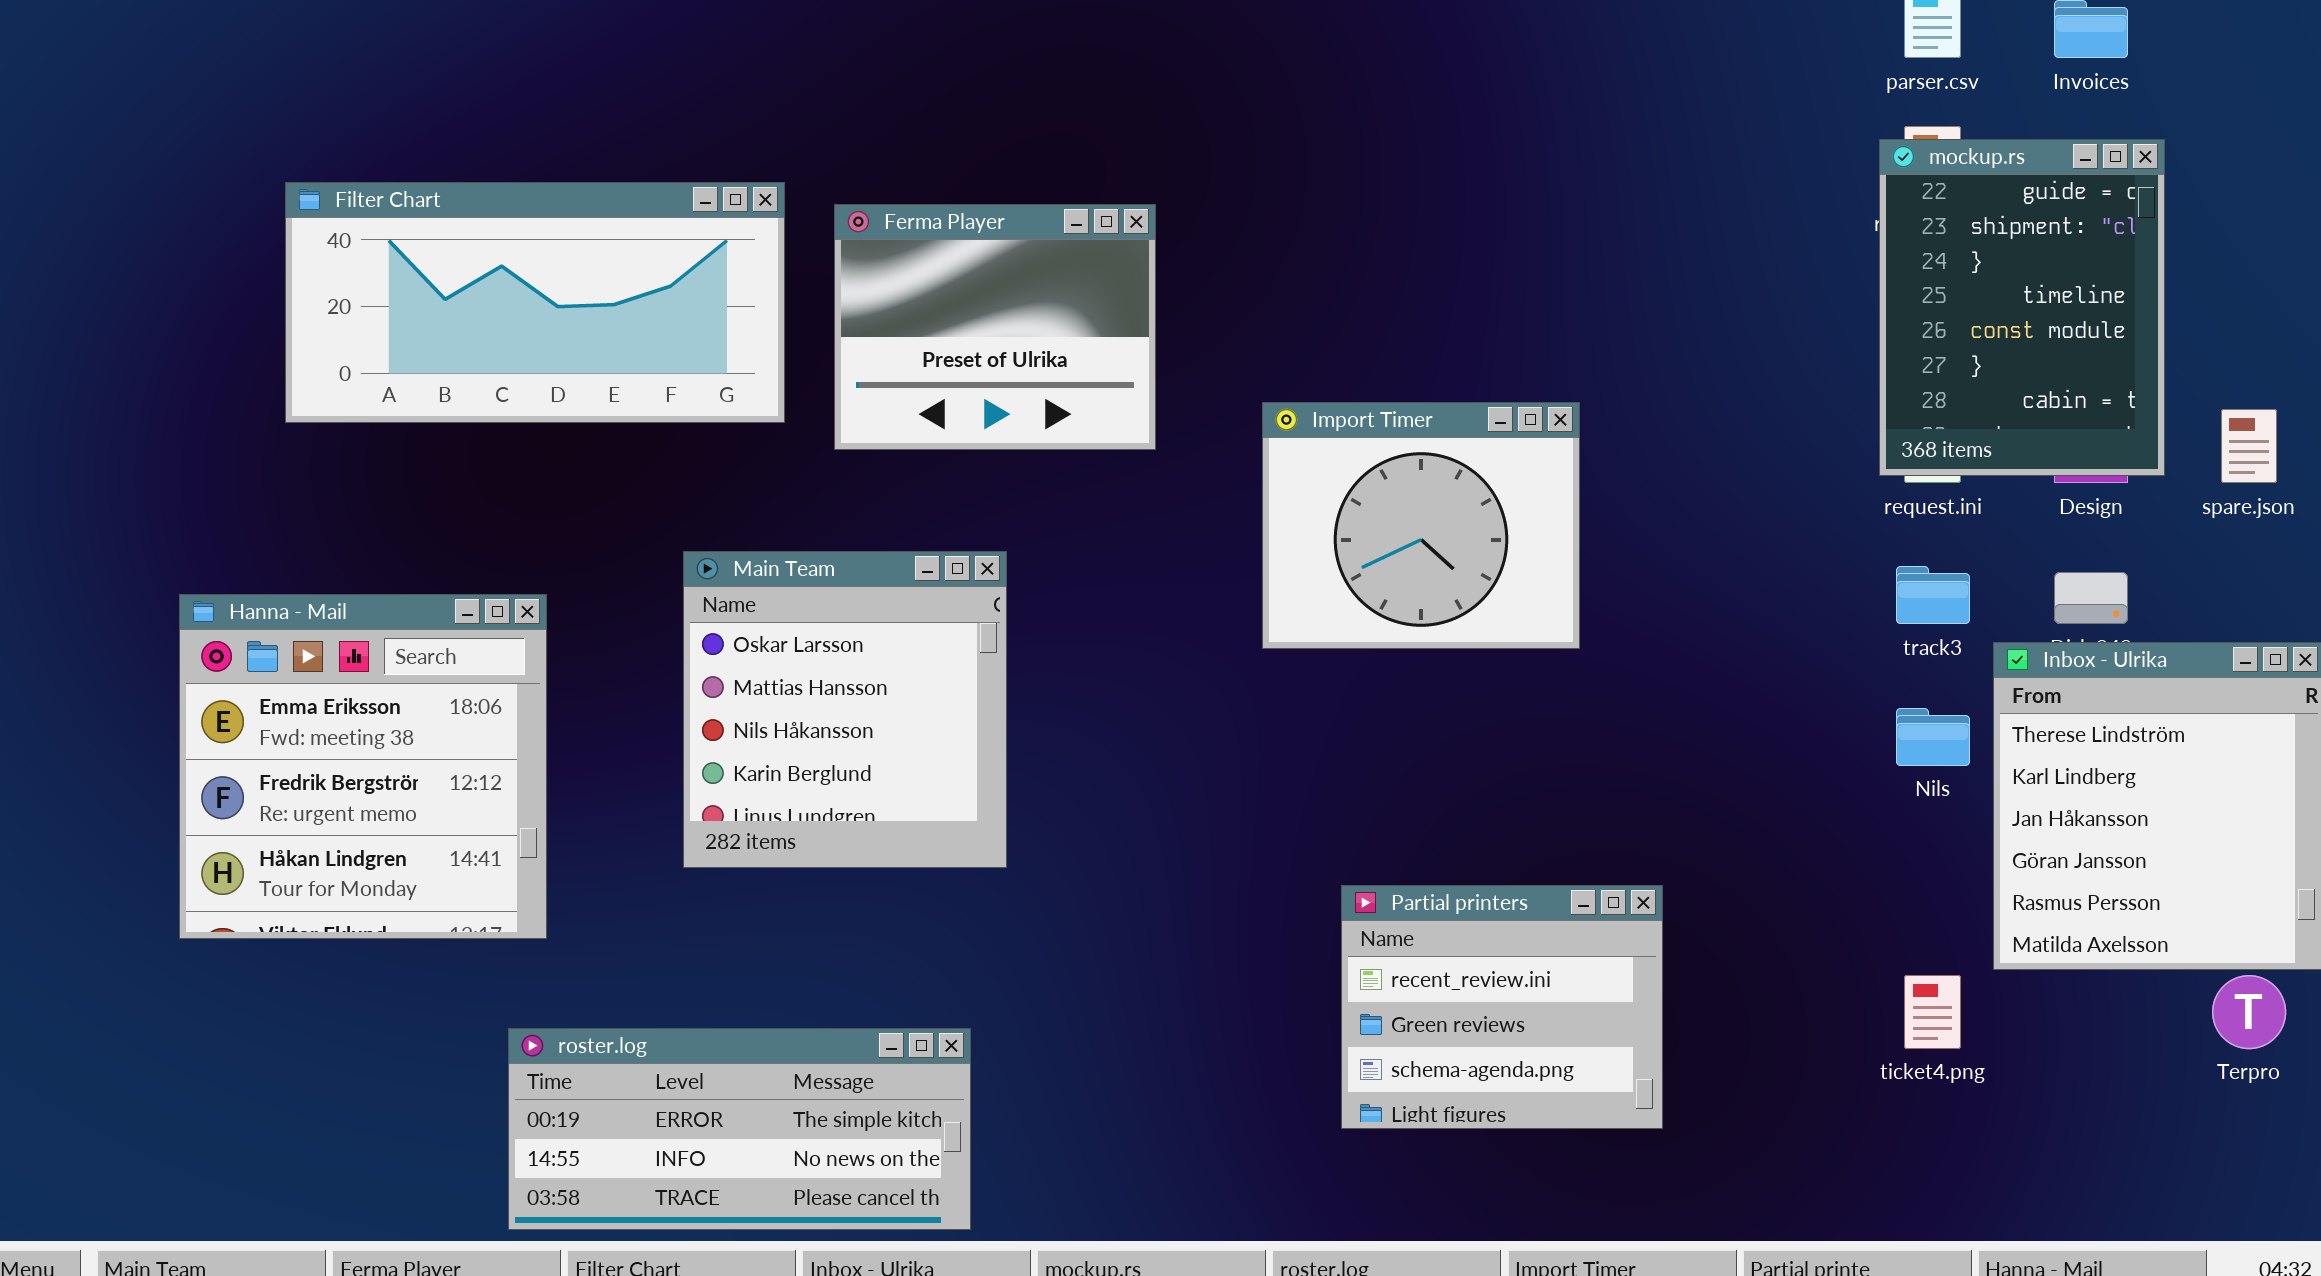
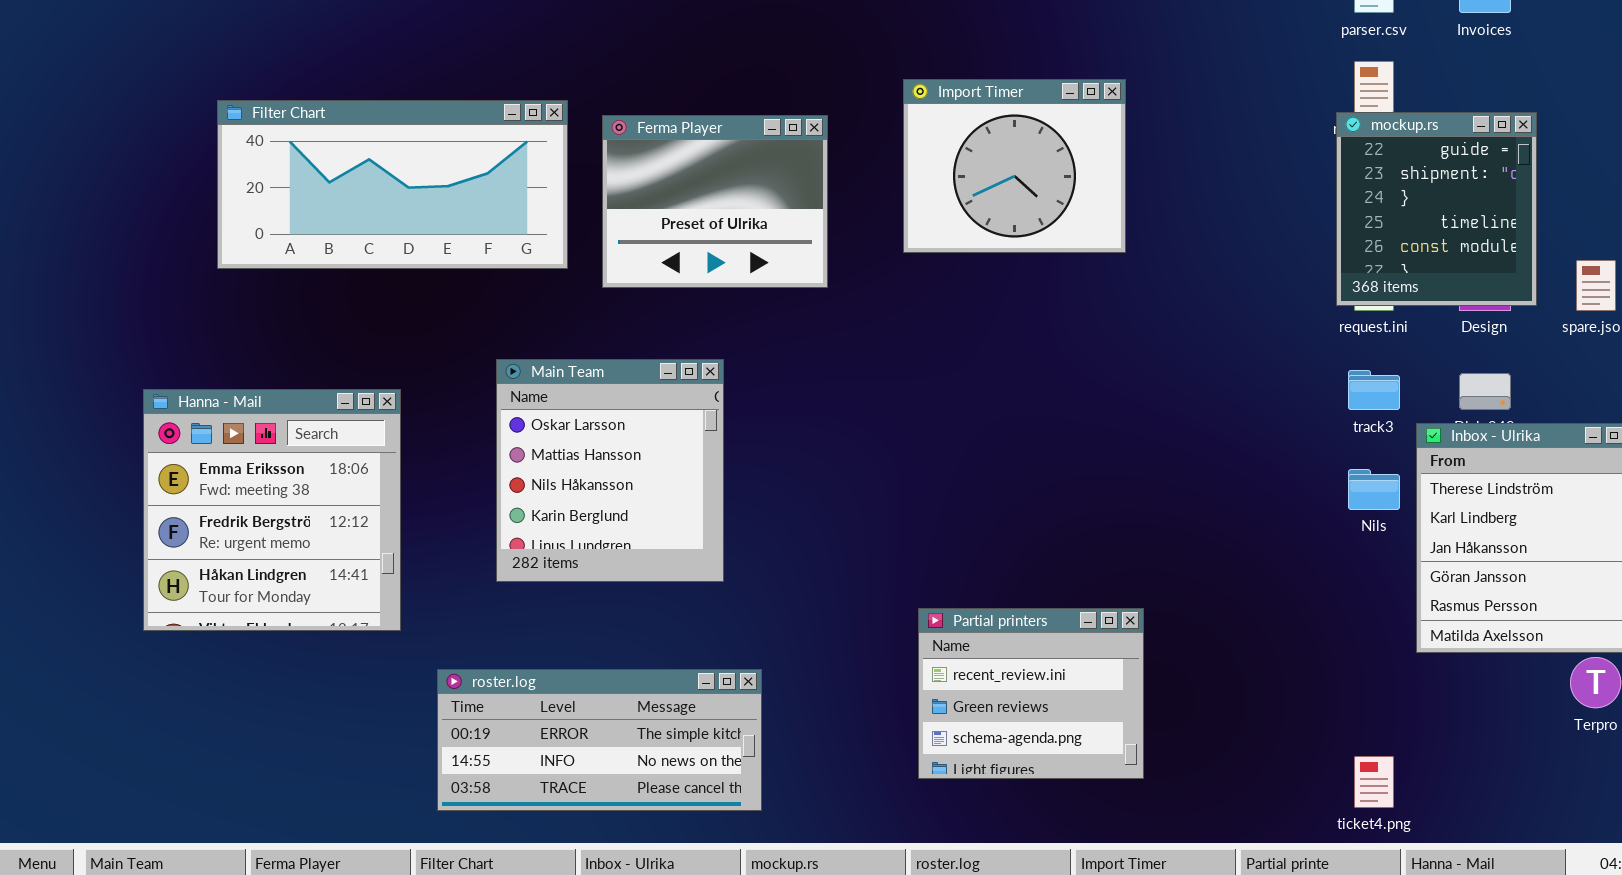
mockup.rs: [1879,139,2165,476] -> [1336,112,1537,306], resized
Import Timer: [1262,402,1580,649] -> [903,79,1126,253], moved
Partial printers: [1341,885,1663,1129] -> [918,608,1144,779], moved
ticket4.png: [1904,975,1961,1049] -> [1354,756,1394,808], moved
roster.log: [508,1028,971,1230] -> [437,669,762,811], moved

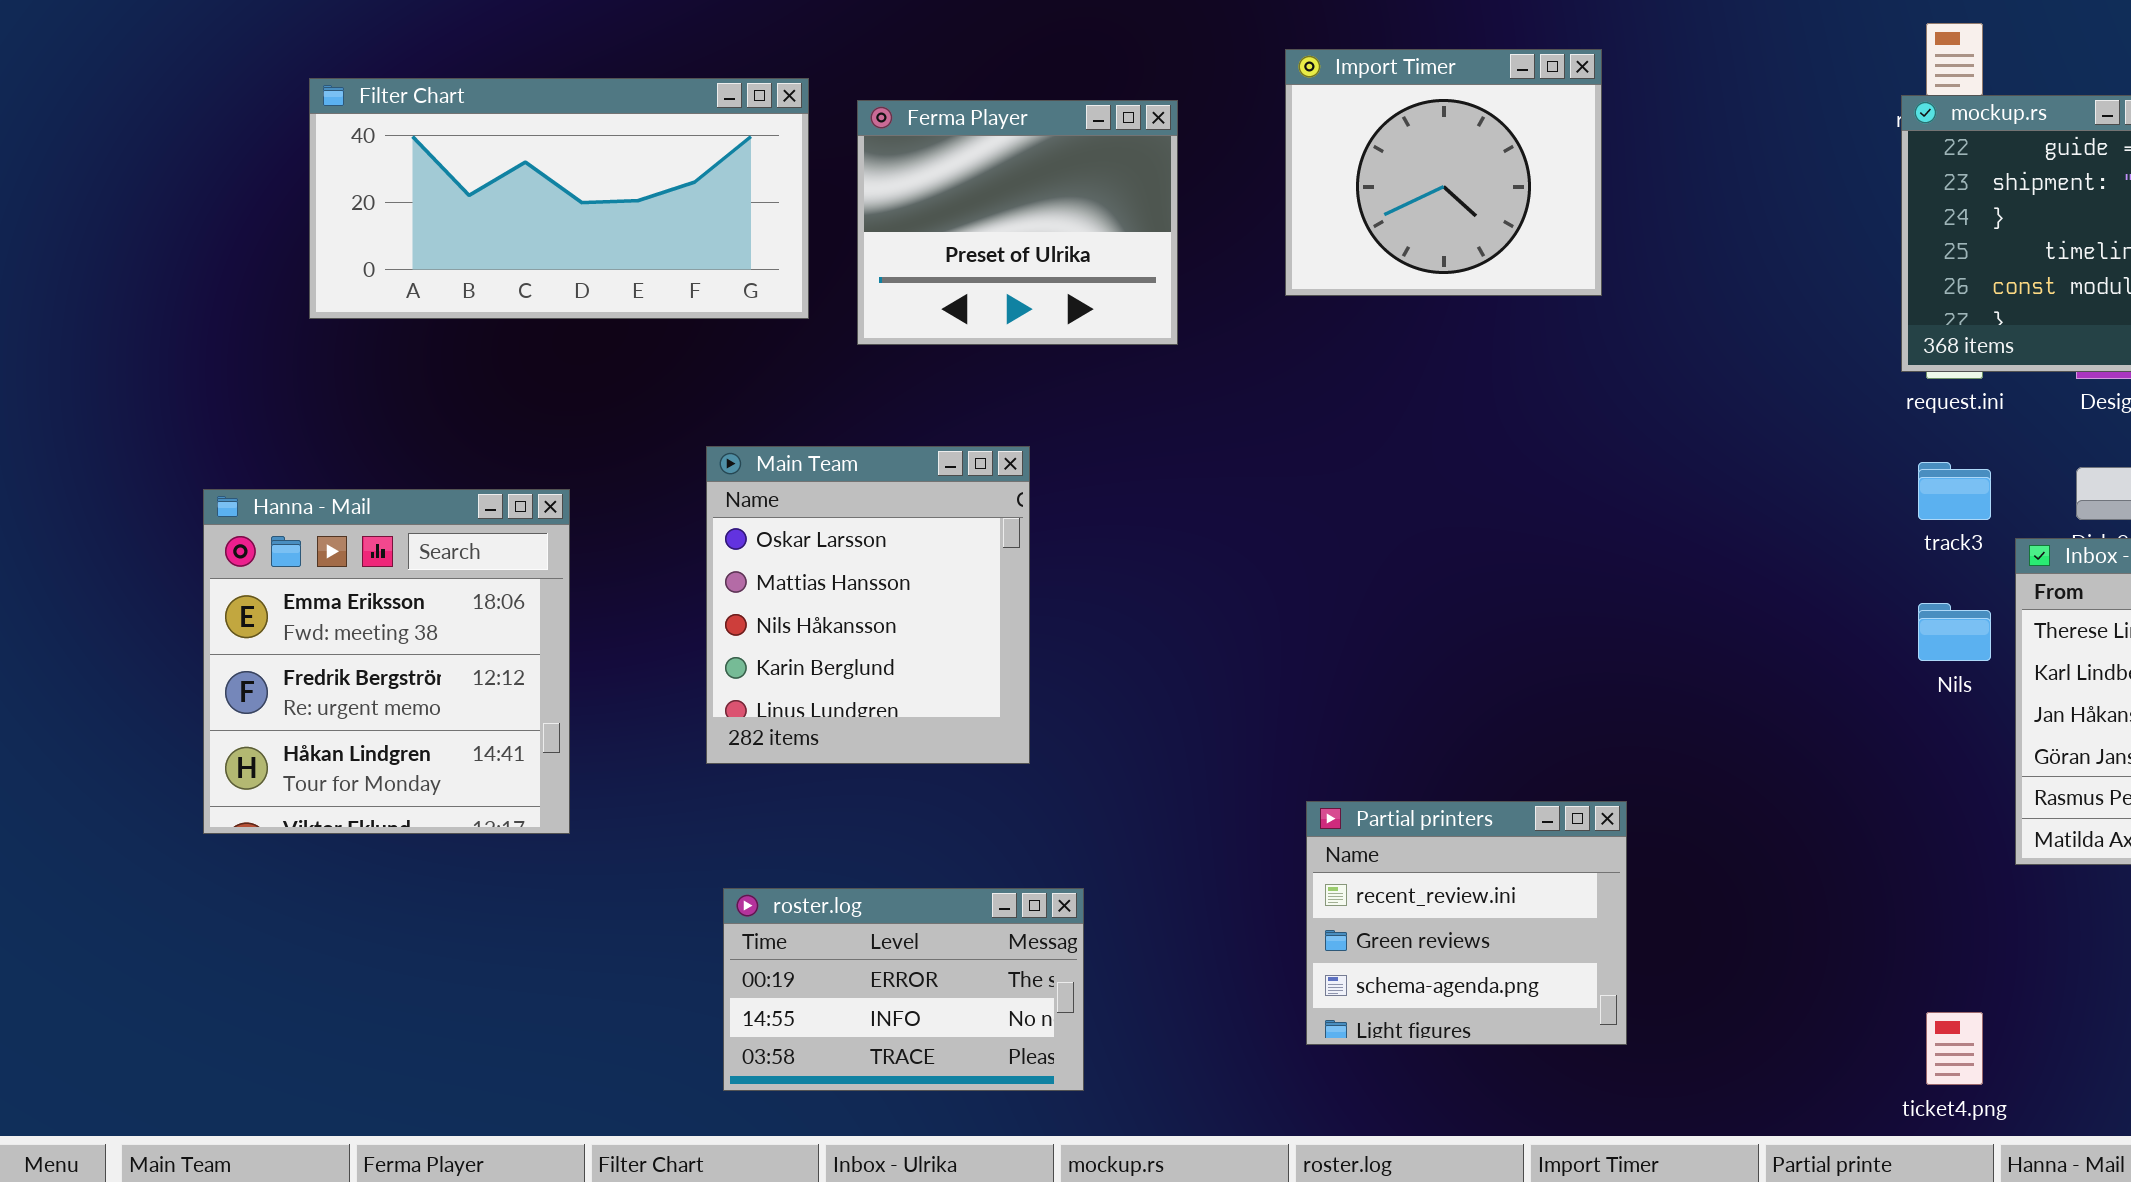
roster.log: [437,669,762,811] -> [723,888,1084,1091], resized

